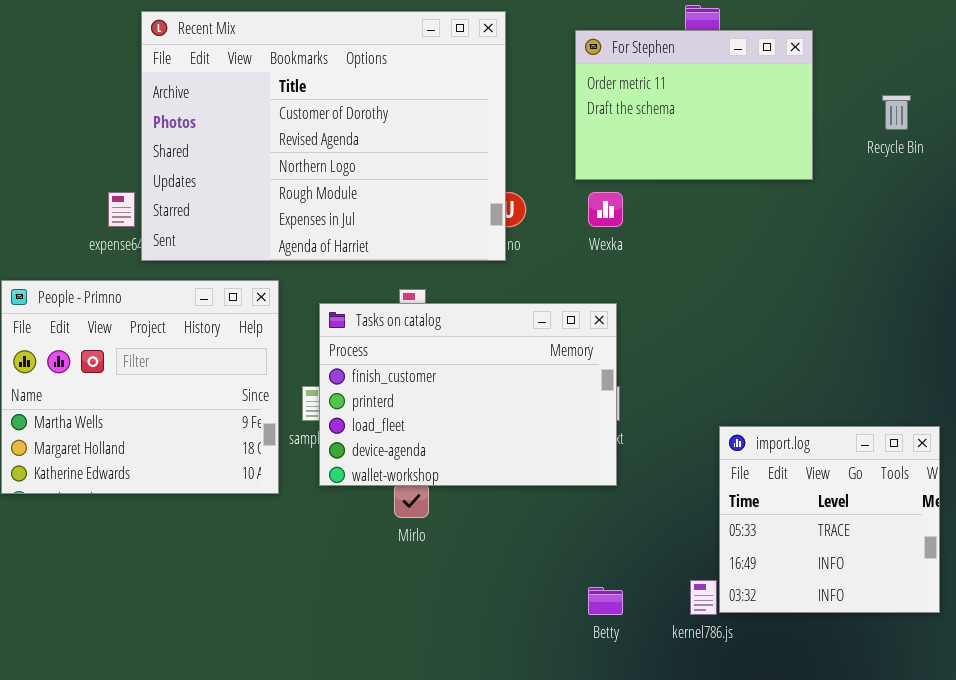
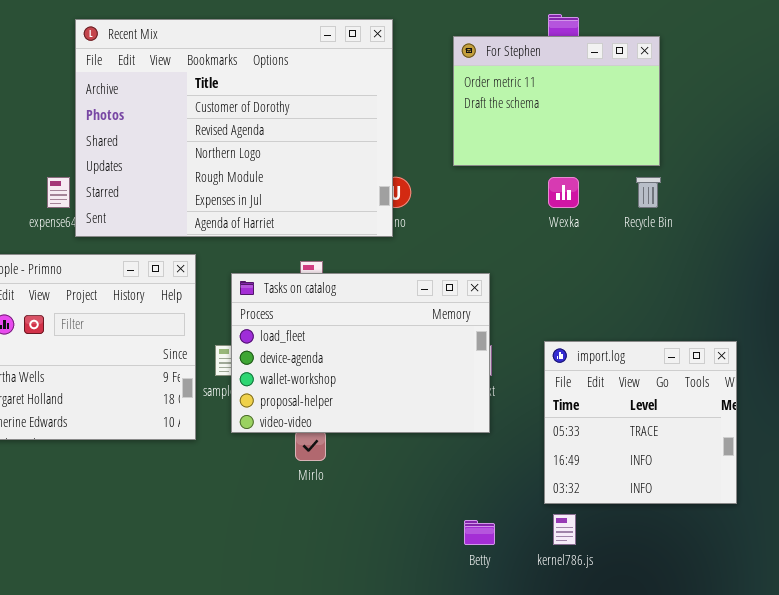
Recycle Bin: [882,95,911,130] -> [636,177,661,208], moved
Wexka: [588,192,623,227] -> [548,177,579,208], moved
Tasks on catalog: [319,303,617,486] -> [231,273,490,433], scrolled down 2 rows
import.log: [719,426,940,613] -> [544,341,737,504], moved

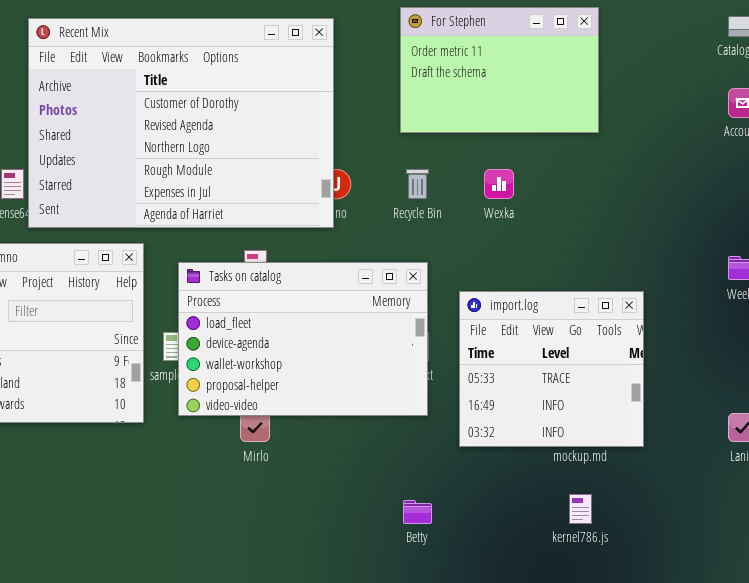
For Stephen: [453,36,660,166] -> [400,7,599,133], moved
Recycle Bin: [636,177,661,208] -> [406,169,429,199], moved
import.log: [544,341,737,504] -> [459,291,644,447], moved
kernel786.js: [553,514,576,545] -> [569,494,592,524], moved

